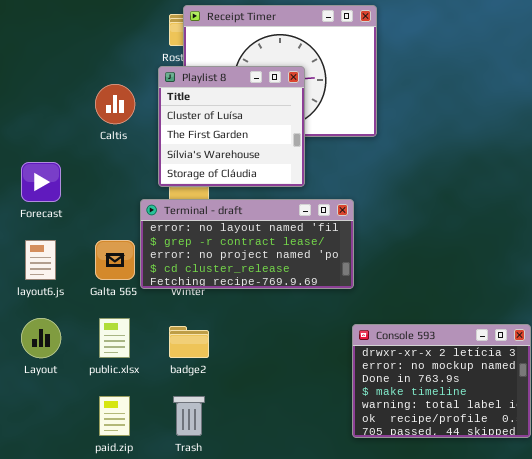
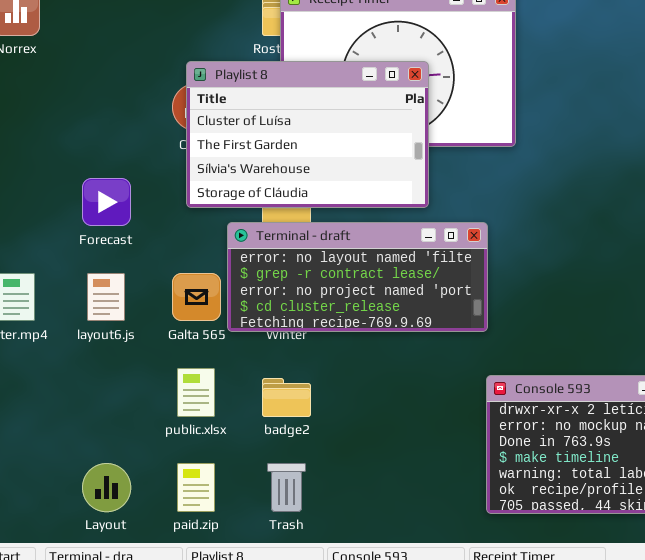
Playlist 8: [158,66,305,187] -> [186,61,429,208], resized
Layout: [21,318,61,358] -> [82,463,131,512], moved

